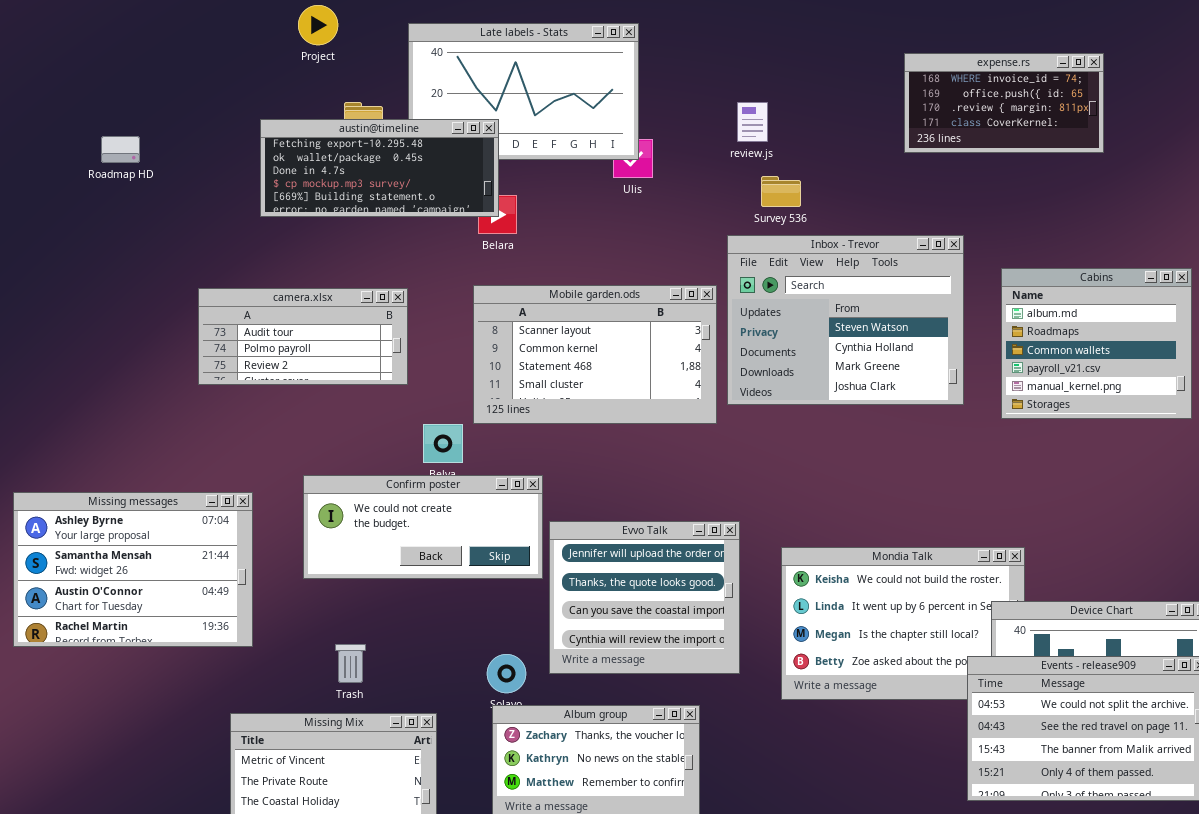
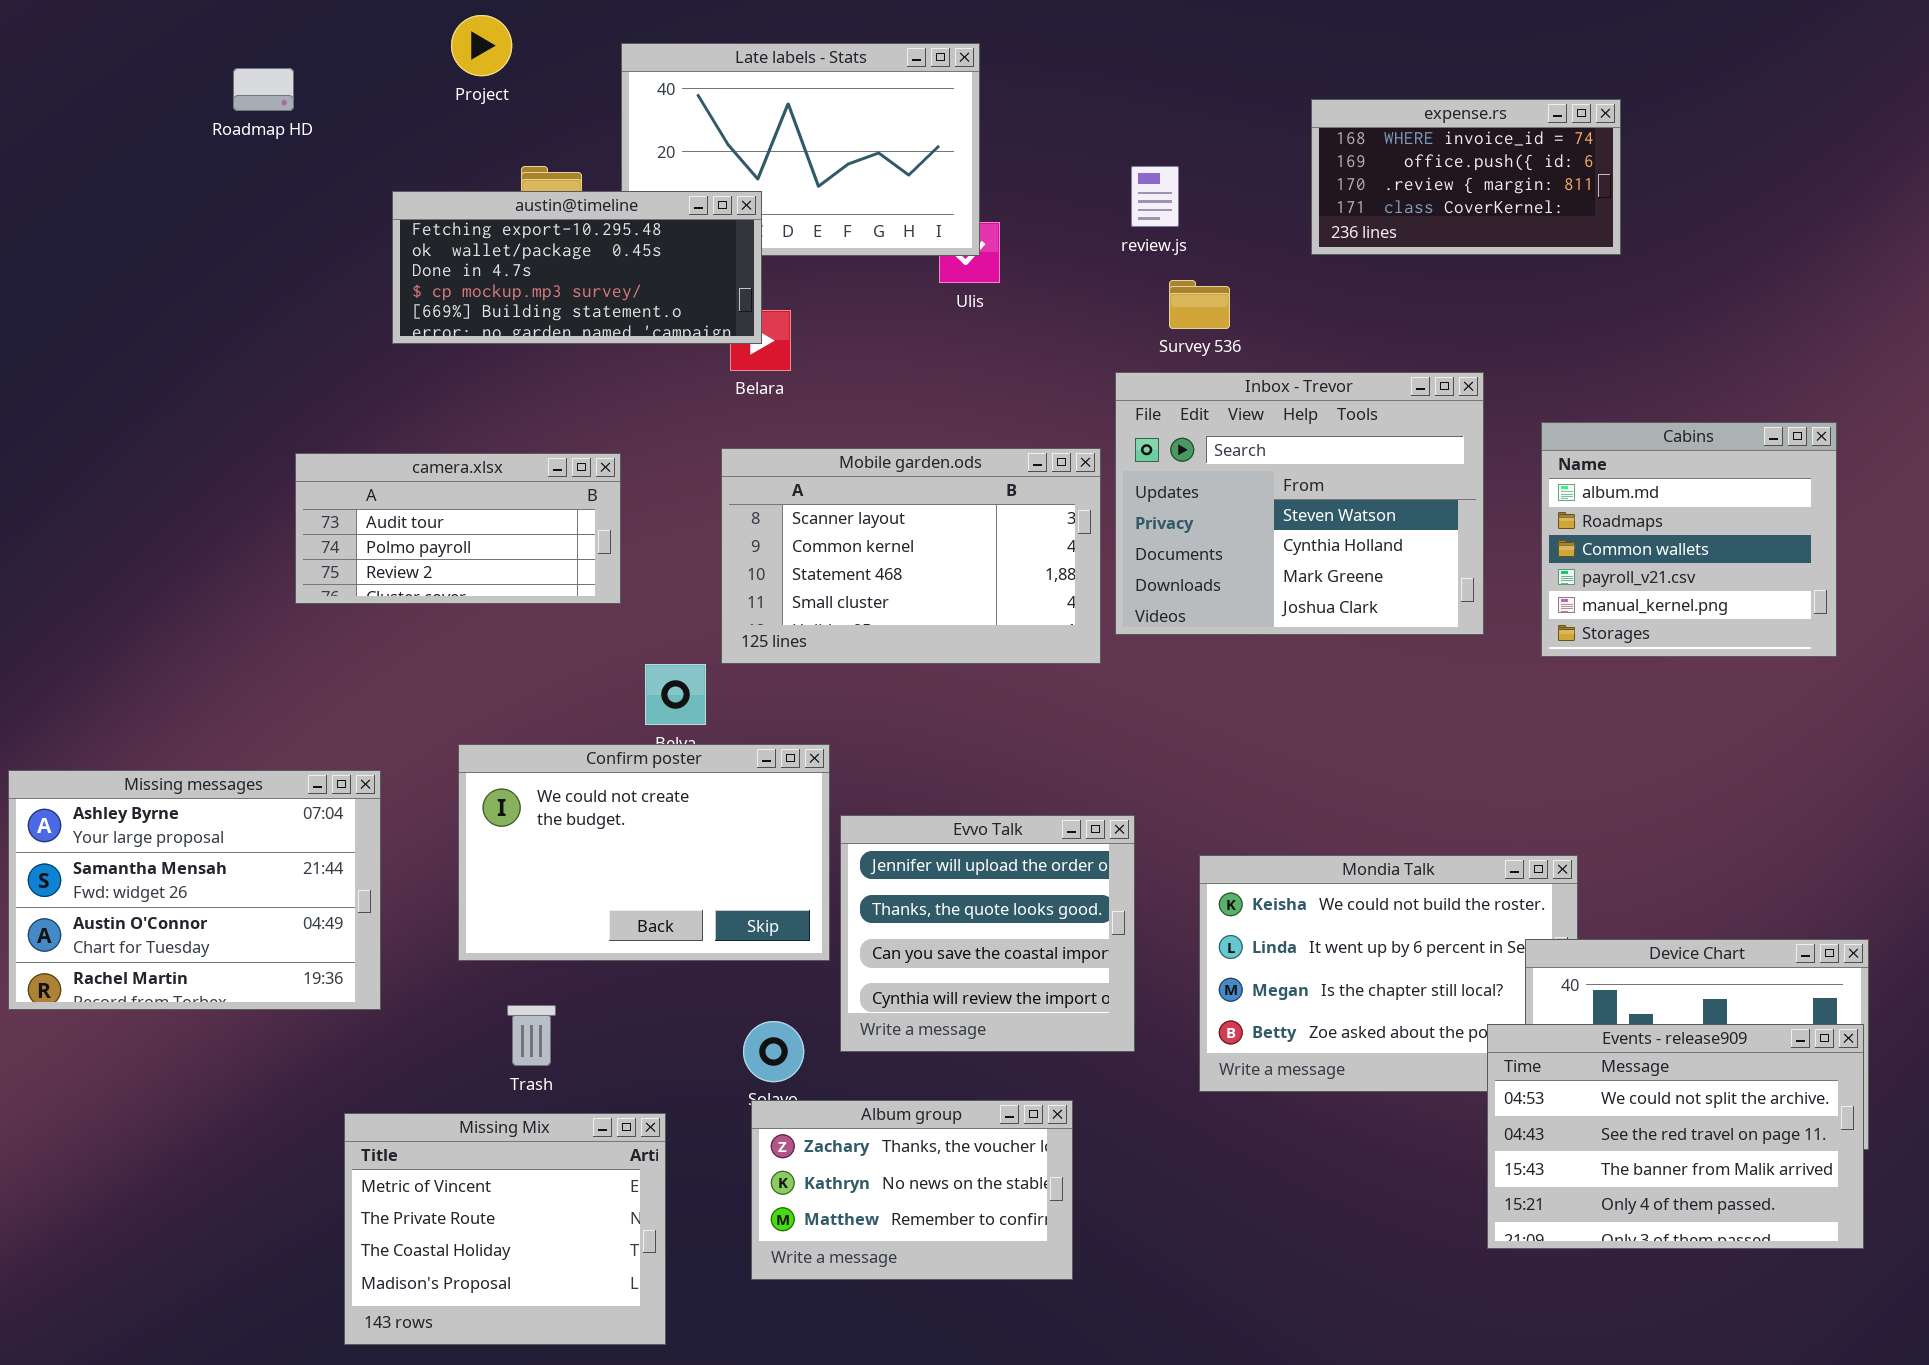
expense.rs: [904,53,1104,153] -> [1311,99,1621,255], moved
Roadmap HD: [101,136,140,163] -> [233,68,294,111], moved
Confirm poster: [303,475,543,579] -> [458,744,830,961], resized

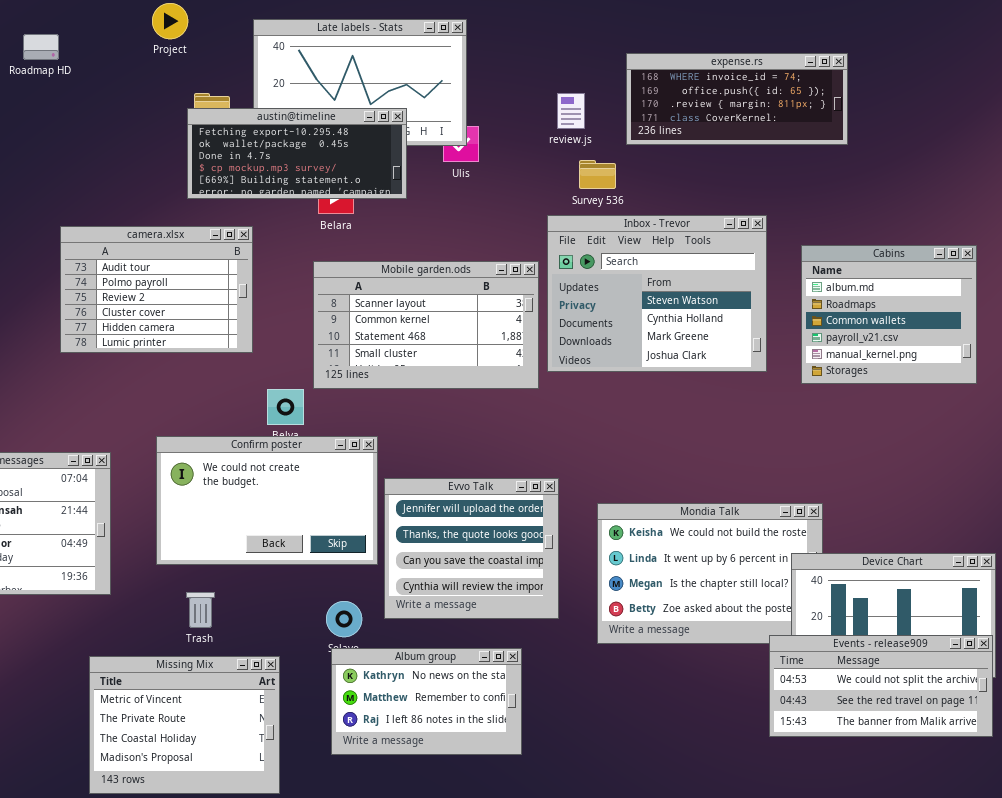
expense.rs: [1311,99,1621,255] -> [626,53,848,145], resized
austin@timeline: [392,191,762,344] -> [187,108,407,199], moved
camera.xlsx: [295,453,621,604] -> [60,226,253,353], resized
Events - release909: [1487,1024,1864,1249] -> [769,635,993,737], resized
Album group: [751,1100,1073,1280] -> [331,648,522,755], scrolled down 1 row

